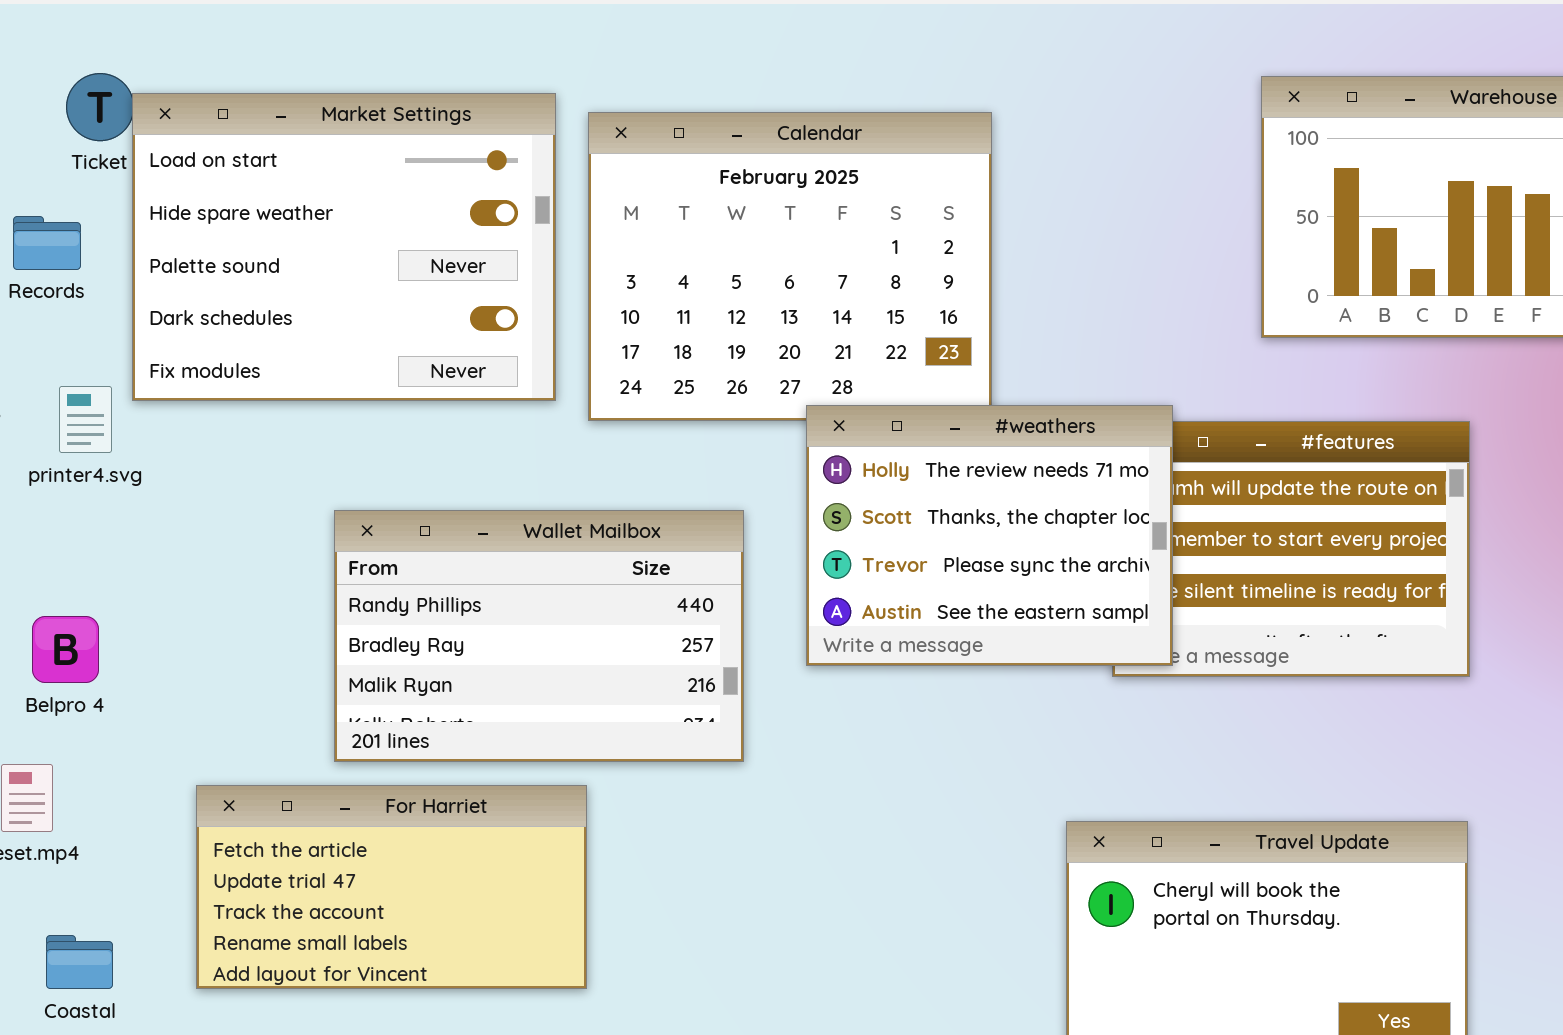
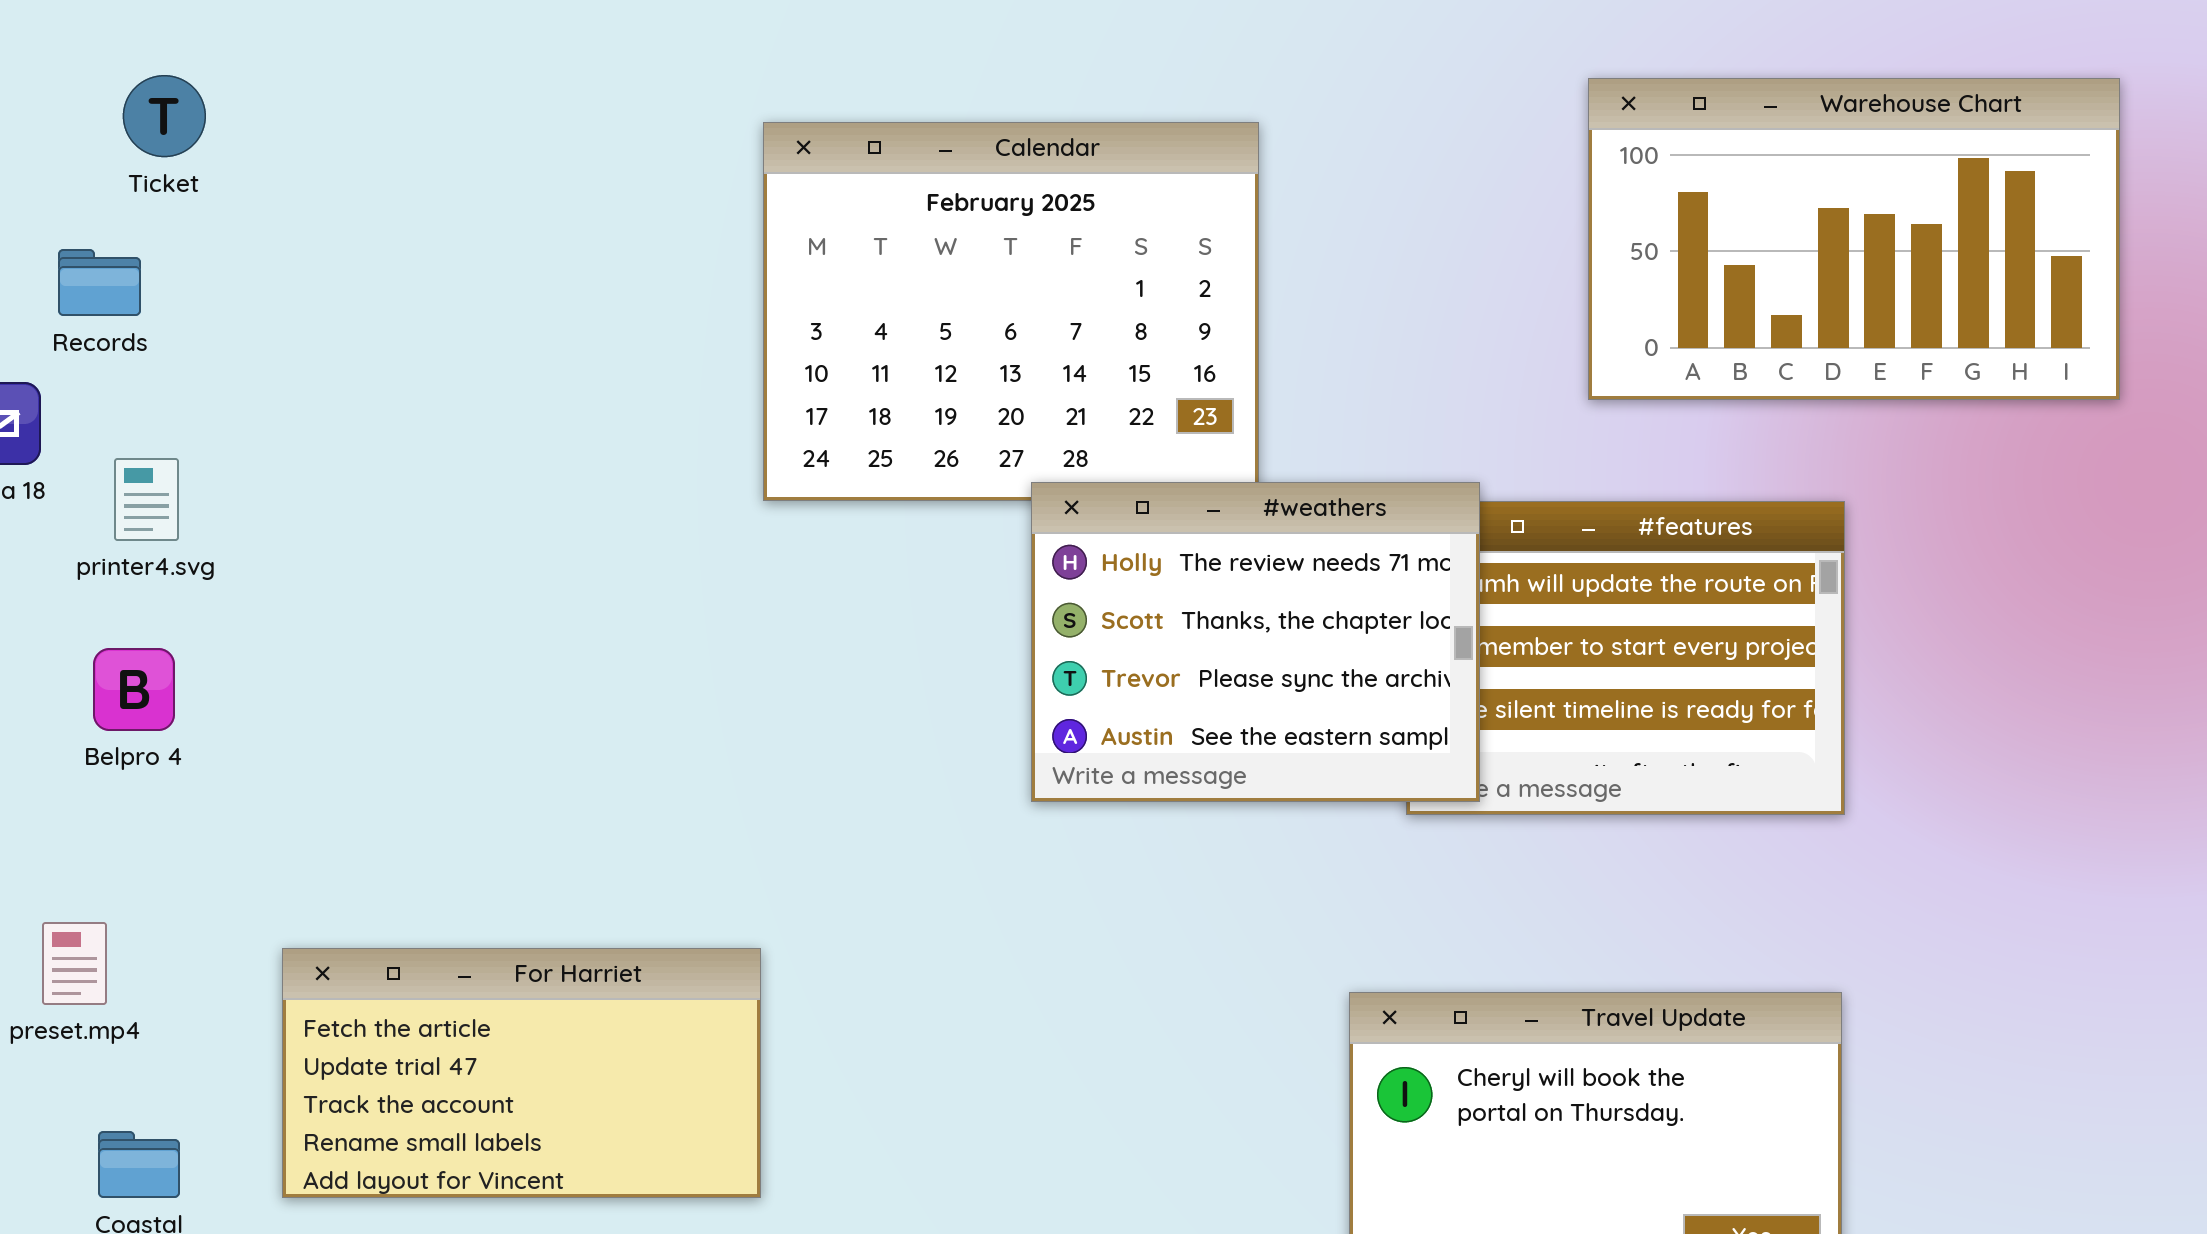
Market Settings: [132,93,556,401] -> none, closed
Wallet Mailbox: [334,510,744,762] -> none, closed
Belpro 4: [32,616,99,683] -> [93,648,175,731], moved

